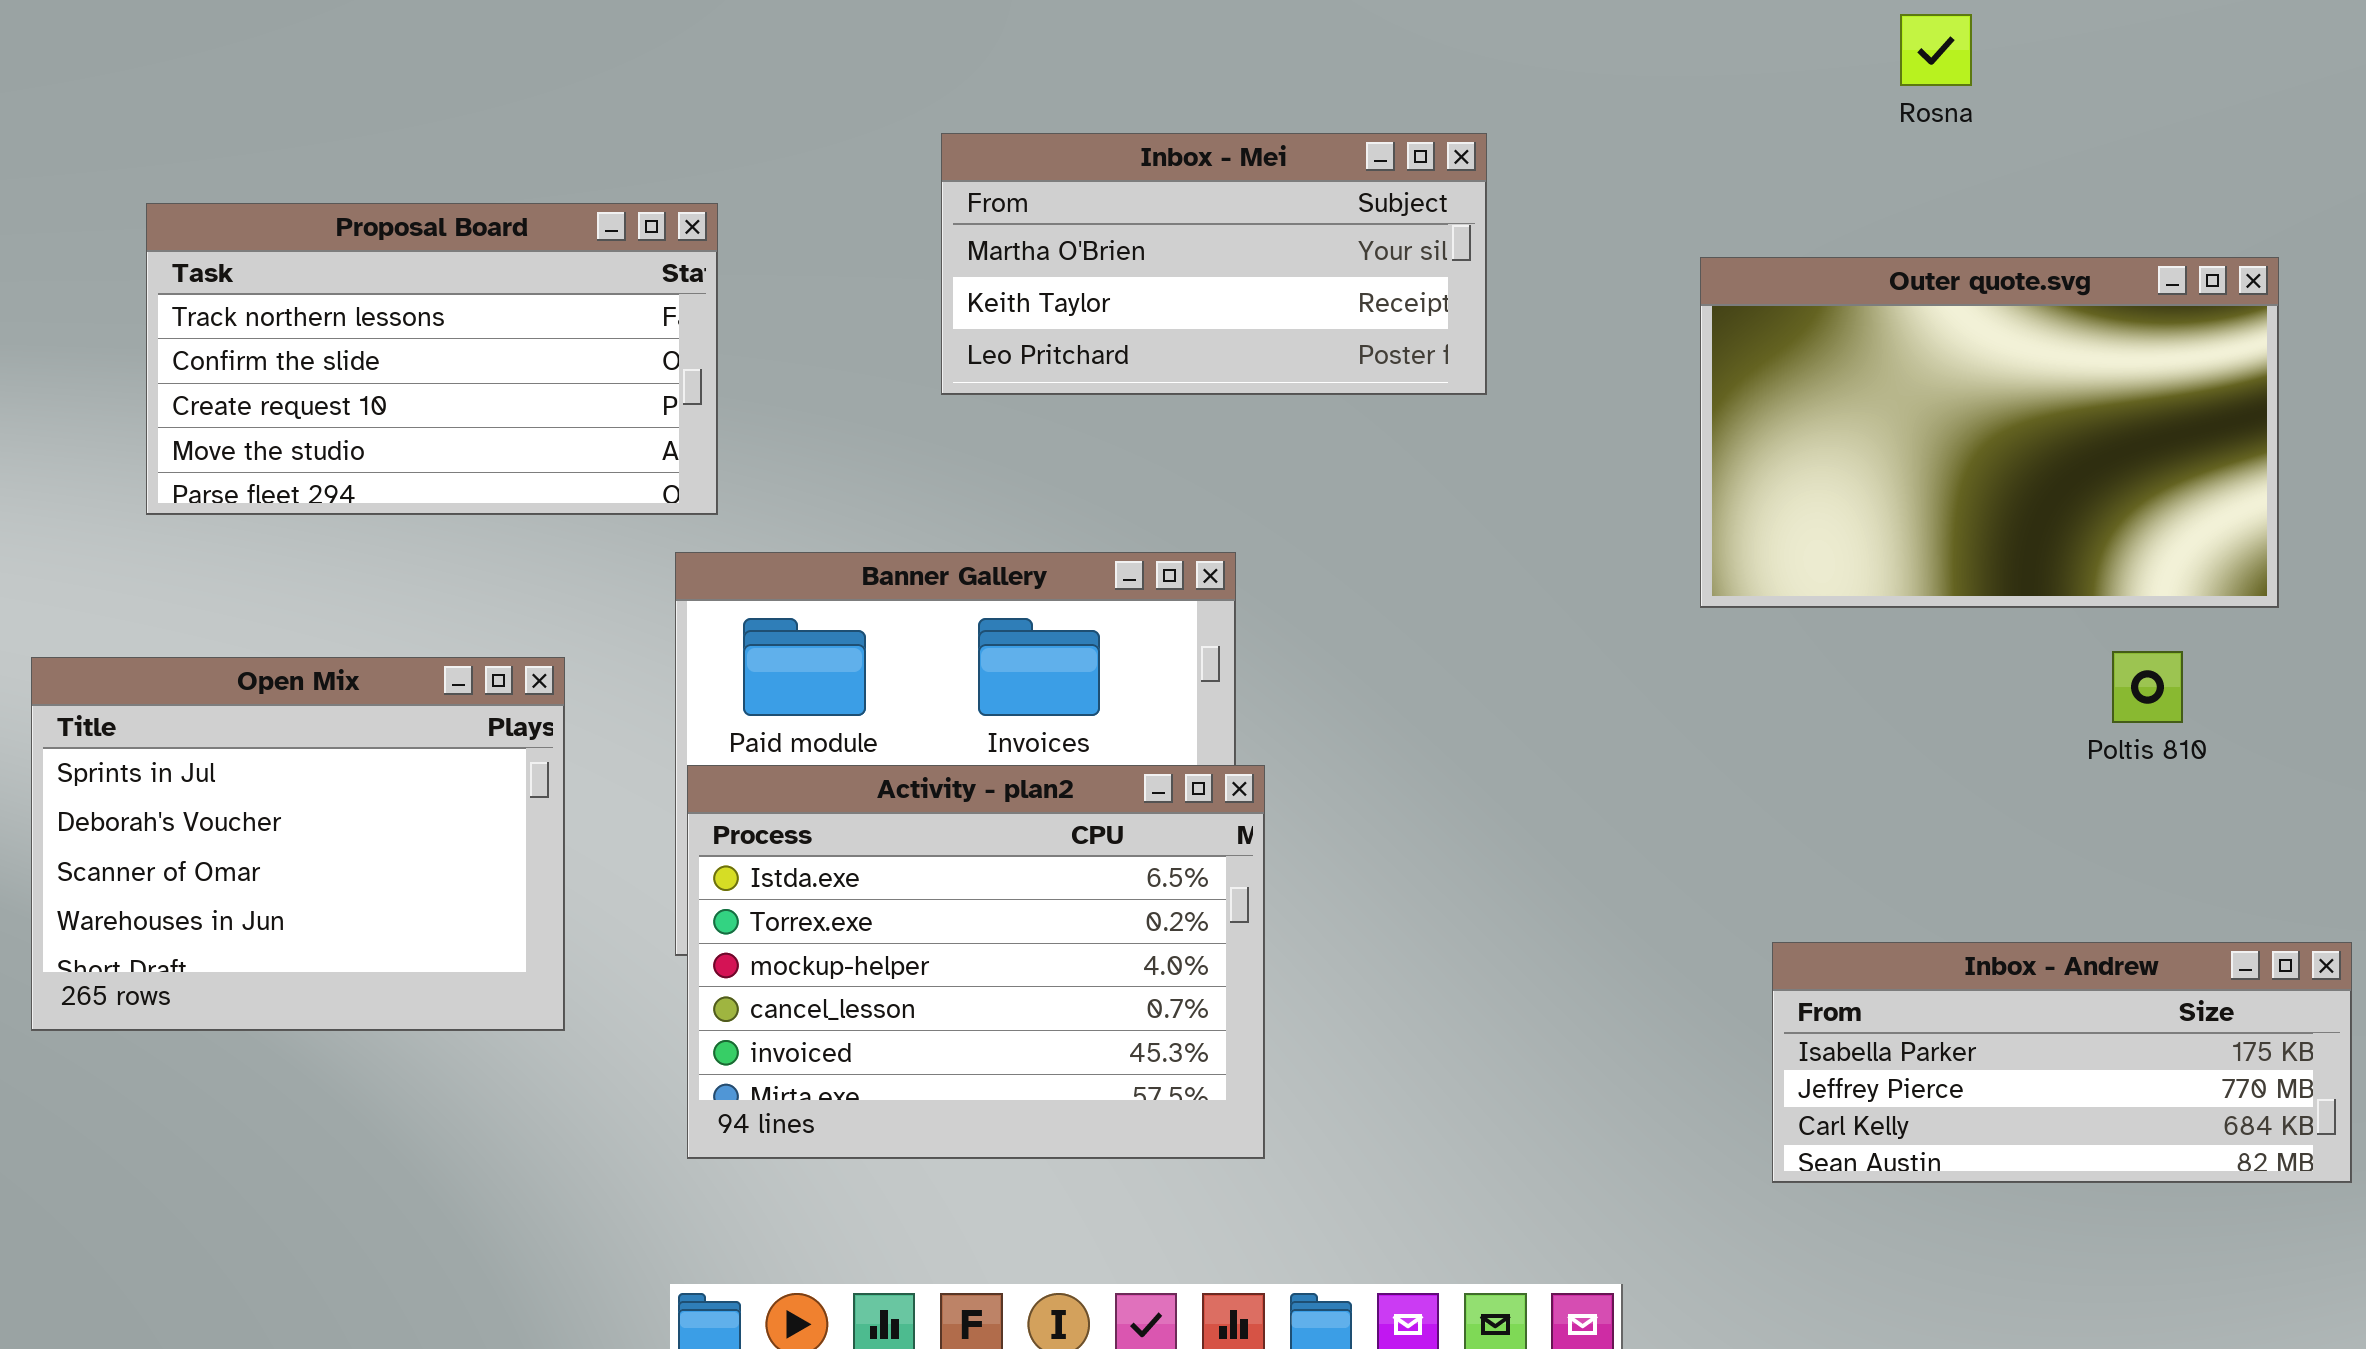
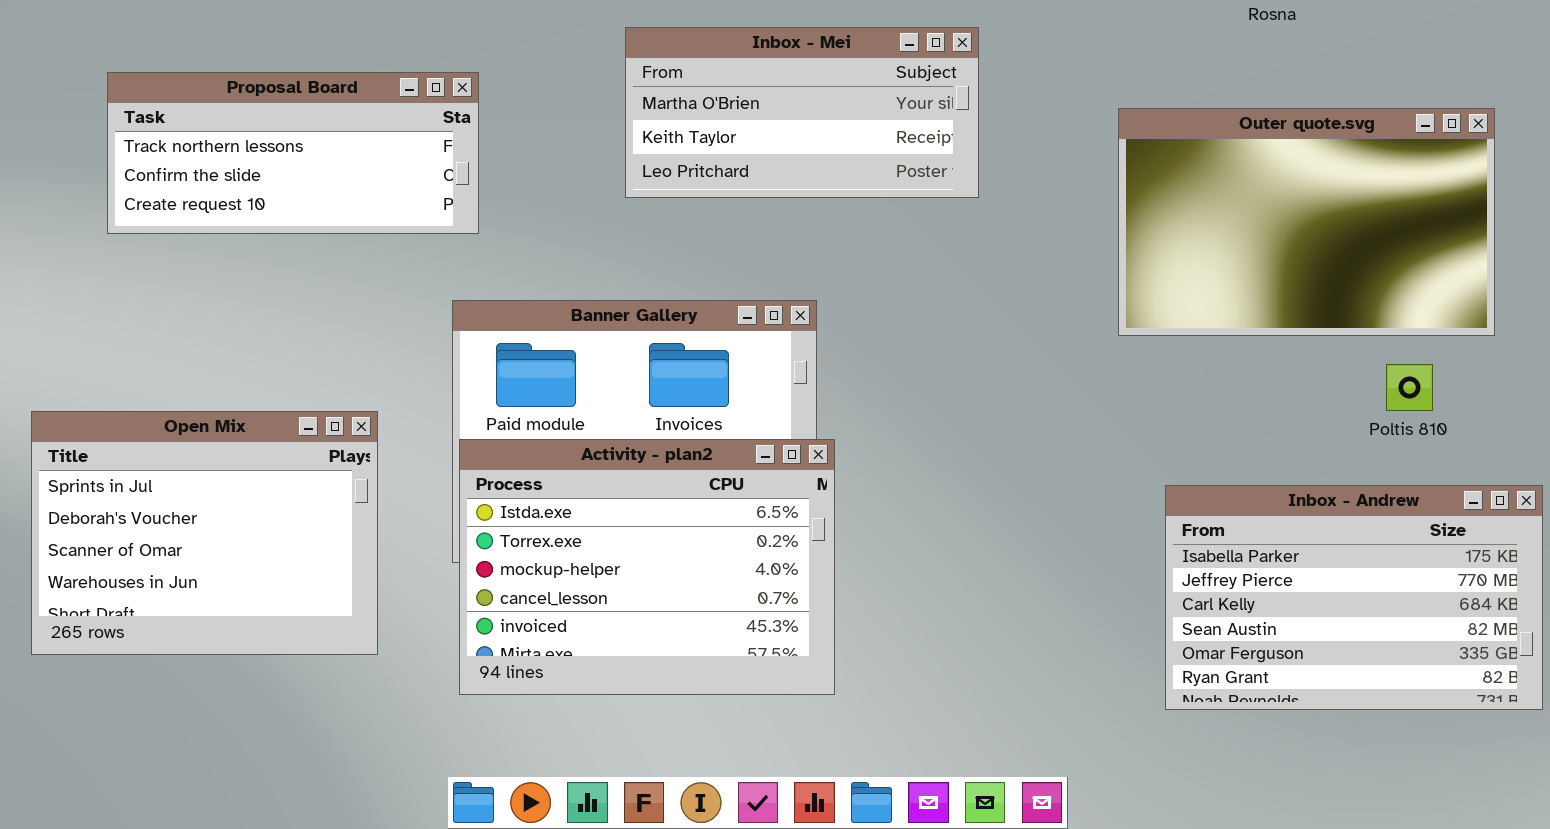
Proposal Board: [146,203,718,515] -> [107,72,479,234], resized
Open Mix: [31,657,565,1031] -> [31,411,378,655], moved
Inbox - Andrew: [1772,942,2352,1183] -> [1165,485,1543,710], resized

